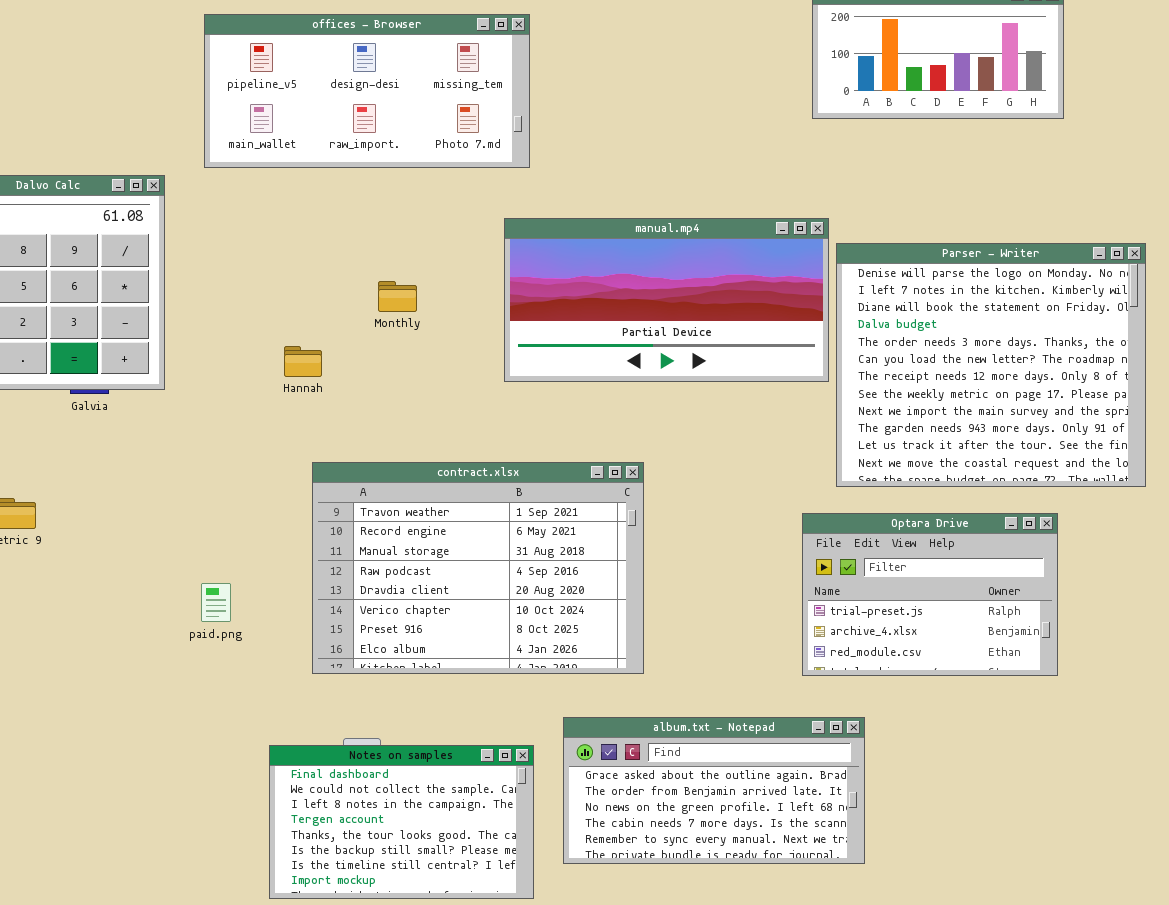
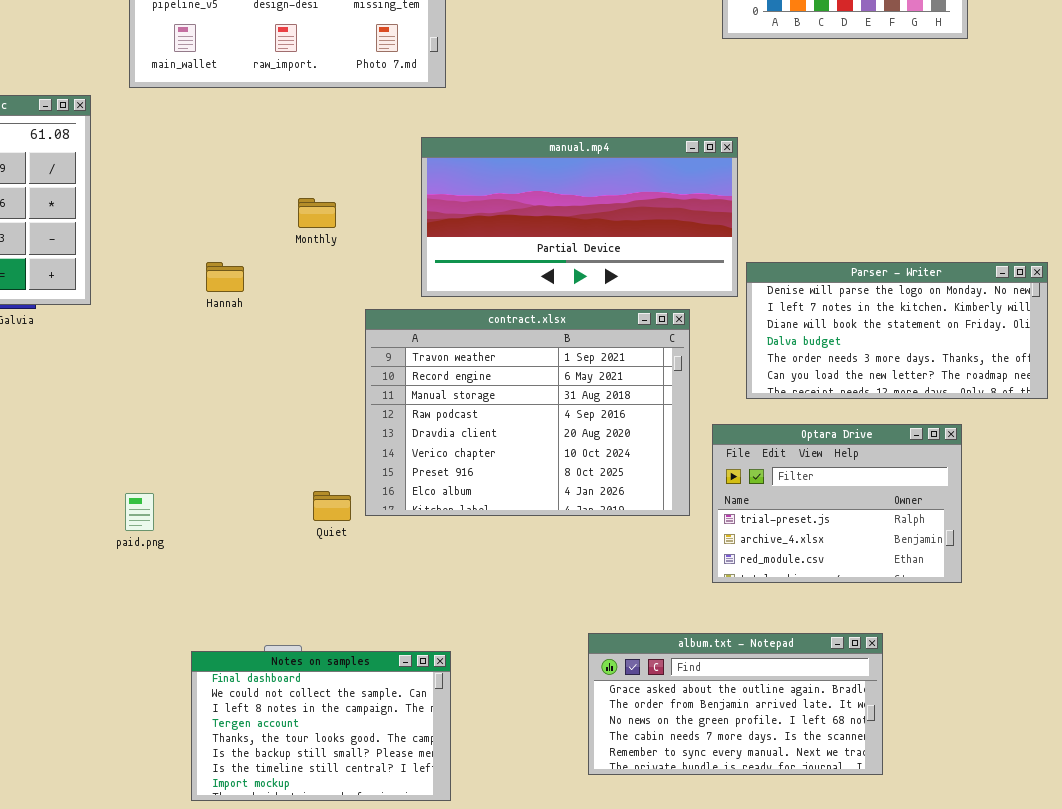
Parser - Writer: [836,243,1146,487] -> [746,262,1048,399], resized
contract.xlsx: [312,462,644,674] -> [365,309,690,516], moved
album.txt - Notepad: [563,717,865,864] -> [588,633,883,775], moved

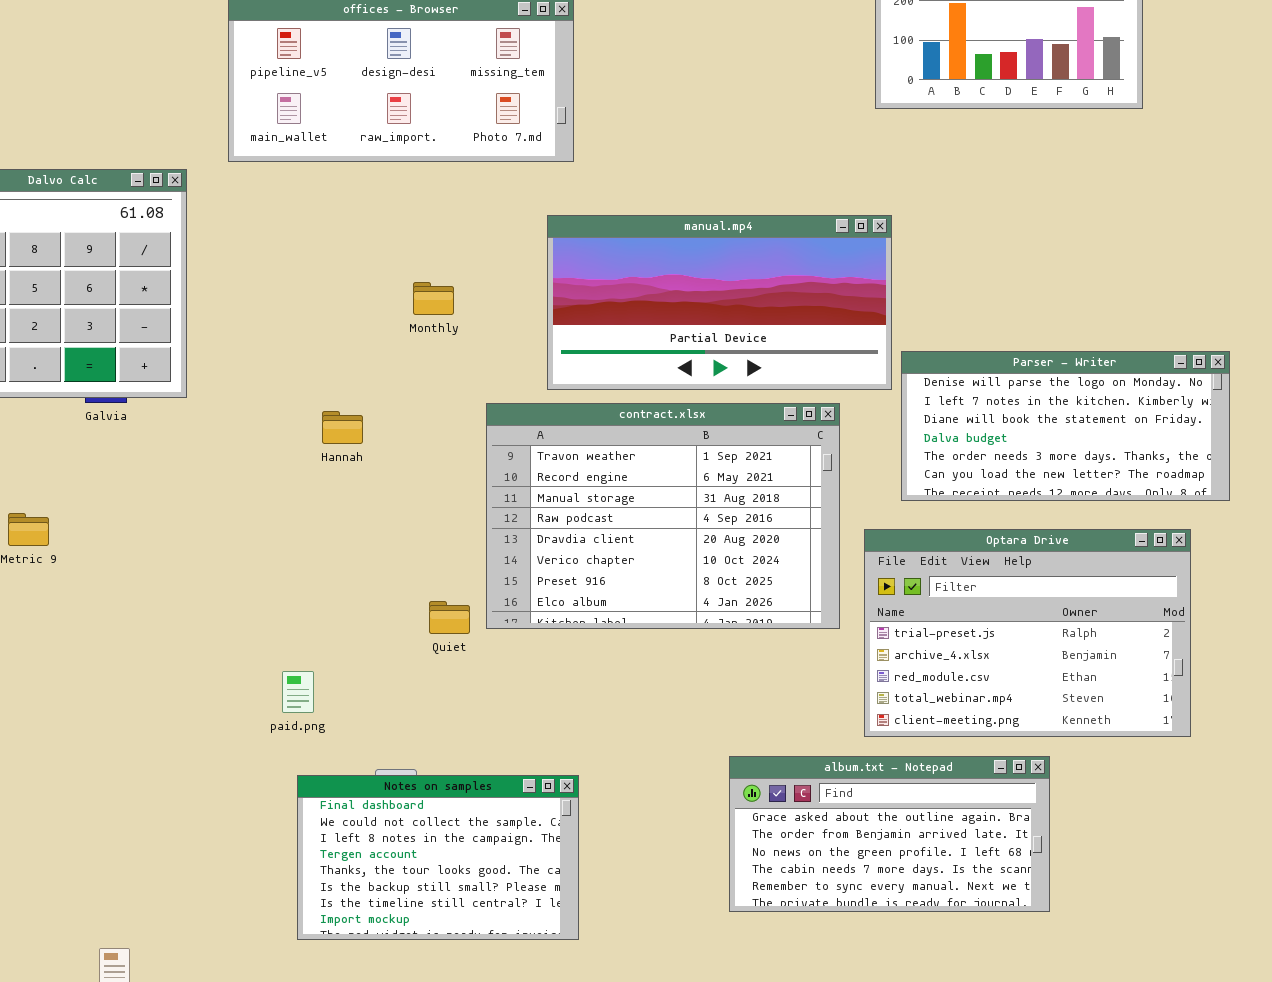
Hannah: [206,262,244,292] -> [322,411,363,444], moved
Optara Drive: [712,424,962,583] -> [864,529,1191,737], resized
paid.png: [125,493,154,531] -> [282,671,314,713], moved

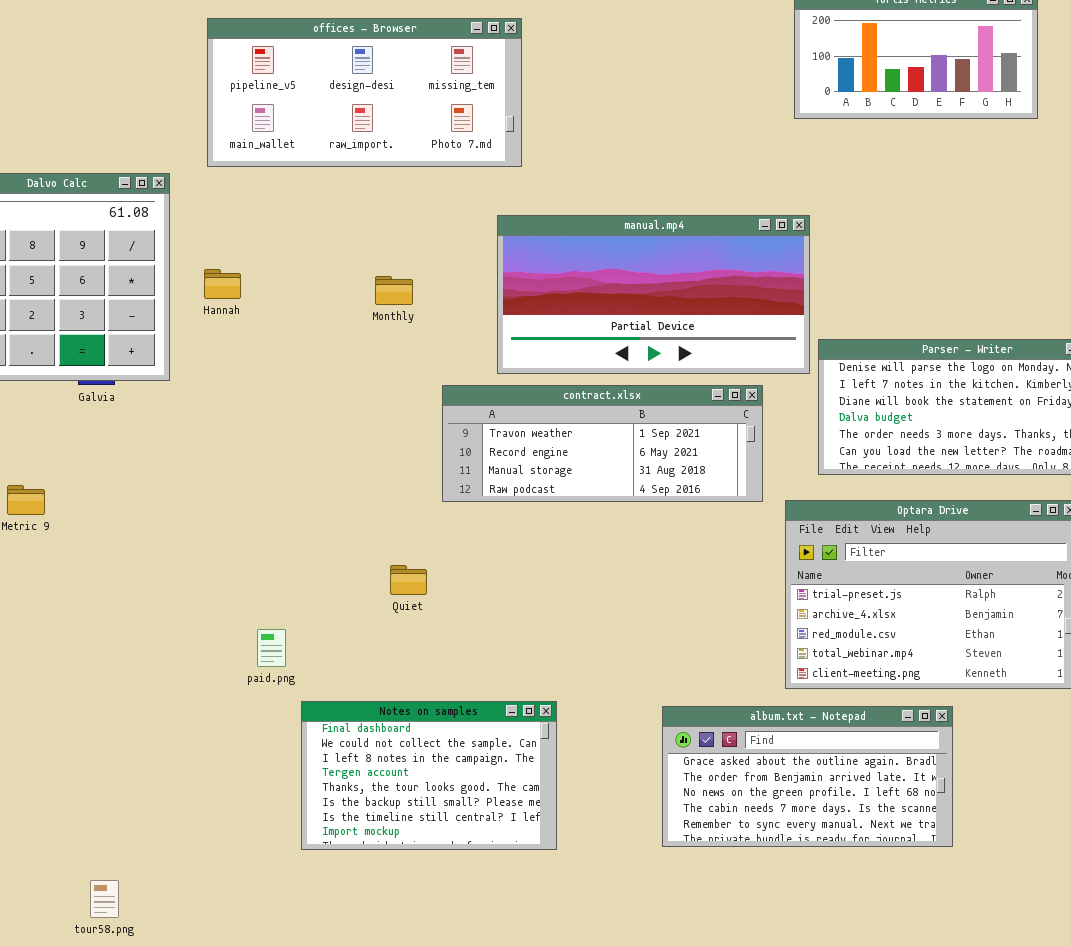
contract.xlsx: [486,403,840,629] -> [442,385,763,502], resized
Hannah: [322,411,363,444] -> [204,269,241,299], moved
Notes on samples: [297,775,579,940] -> [301,701,557,850], moved

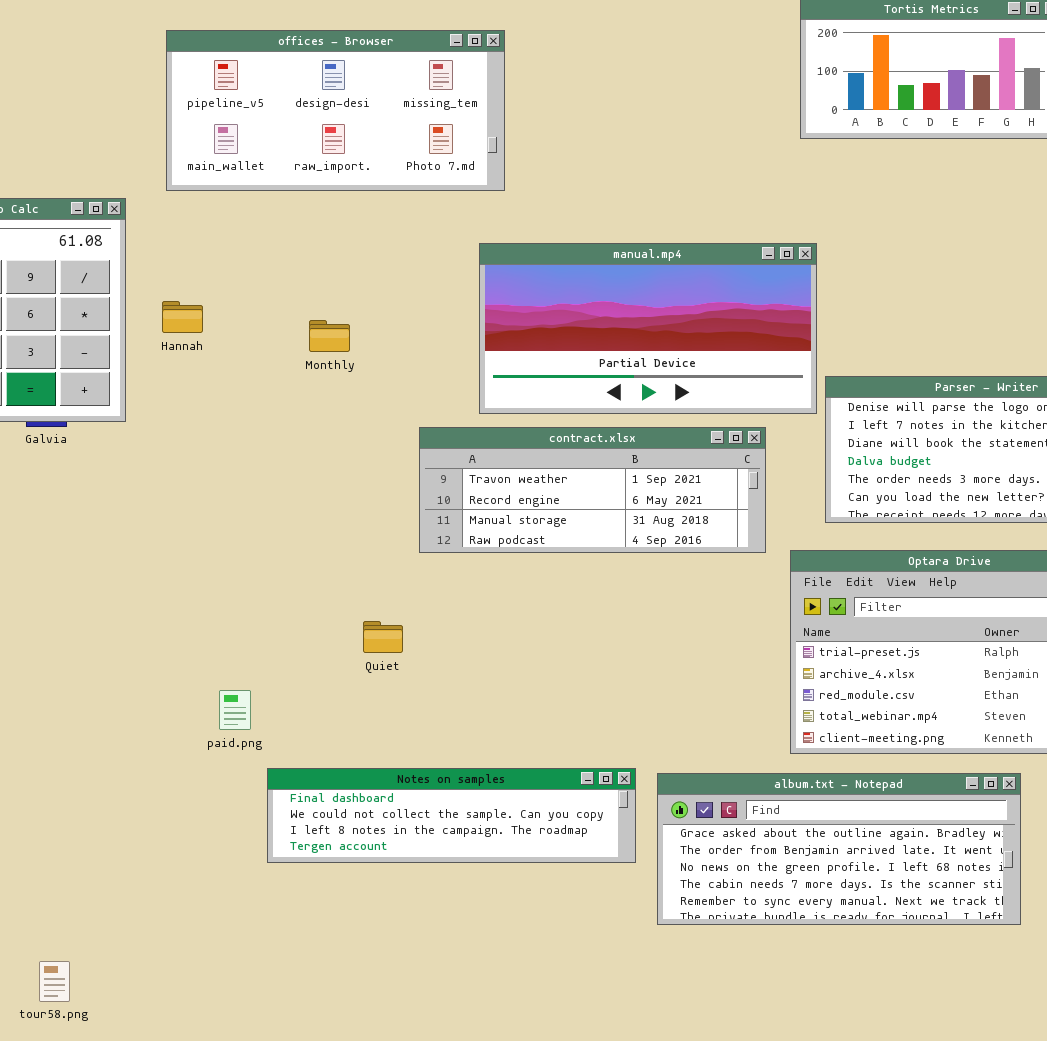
Monthly: [375,276,413,305] -> [309,320,350,352], moved
Notes on samples: [301,701,557,850] -> [267,768,636,863], resized
album.txt - Notepad: [662,706,953,847] -> [657,773,1021,925], resized

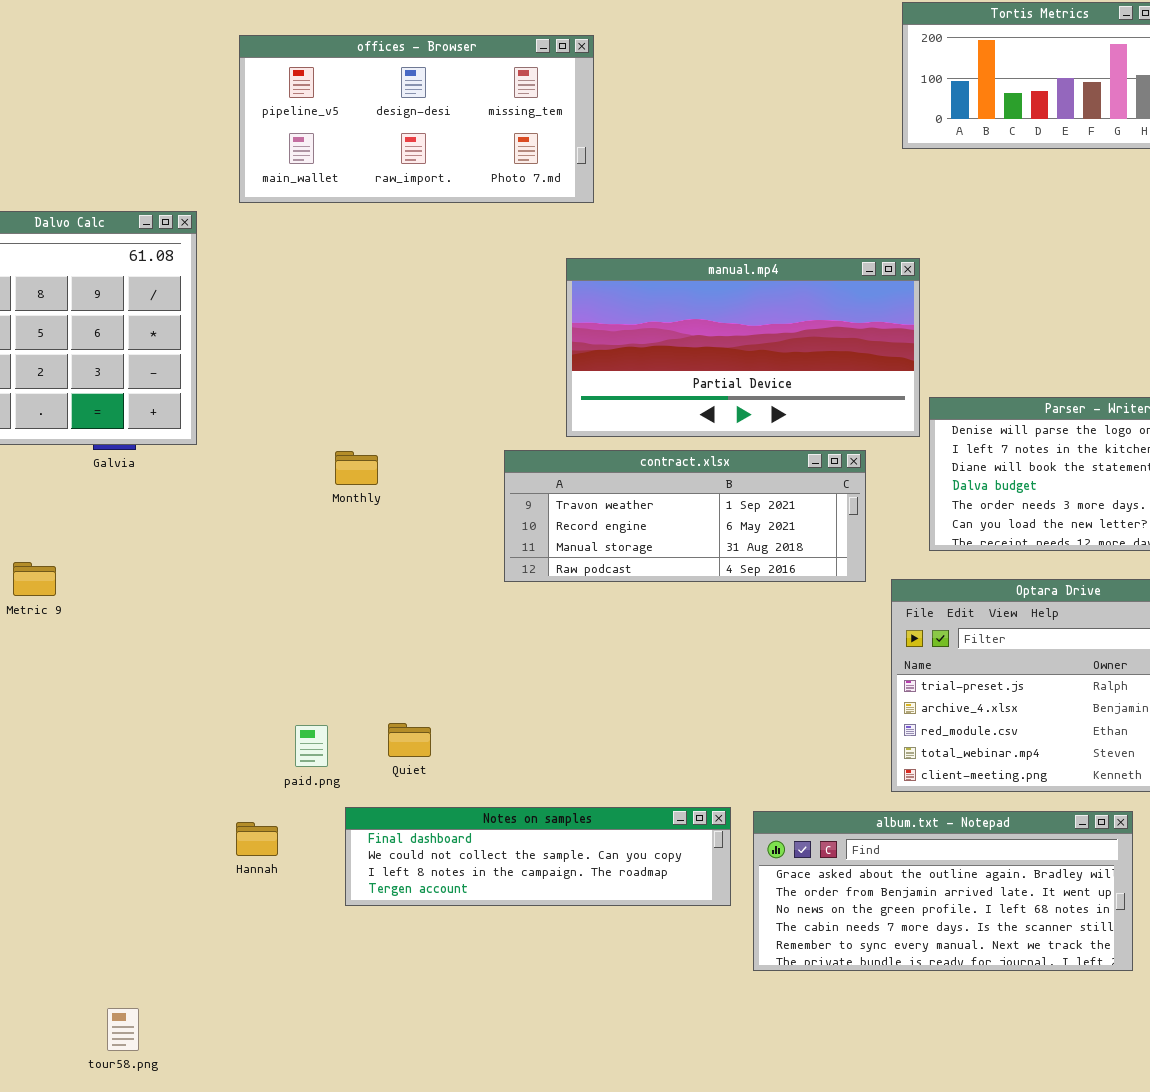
Hannah: [162,301,203,333] -> [236,822,278,856], moved
Monthly: [309,320,350,352] -> [335,451,378,485], moved
Quiet: [363,621,403,653] -> [388,723,431,757], moved

